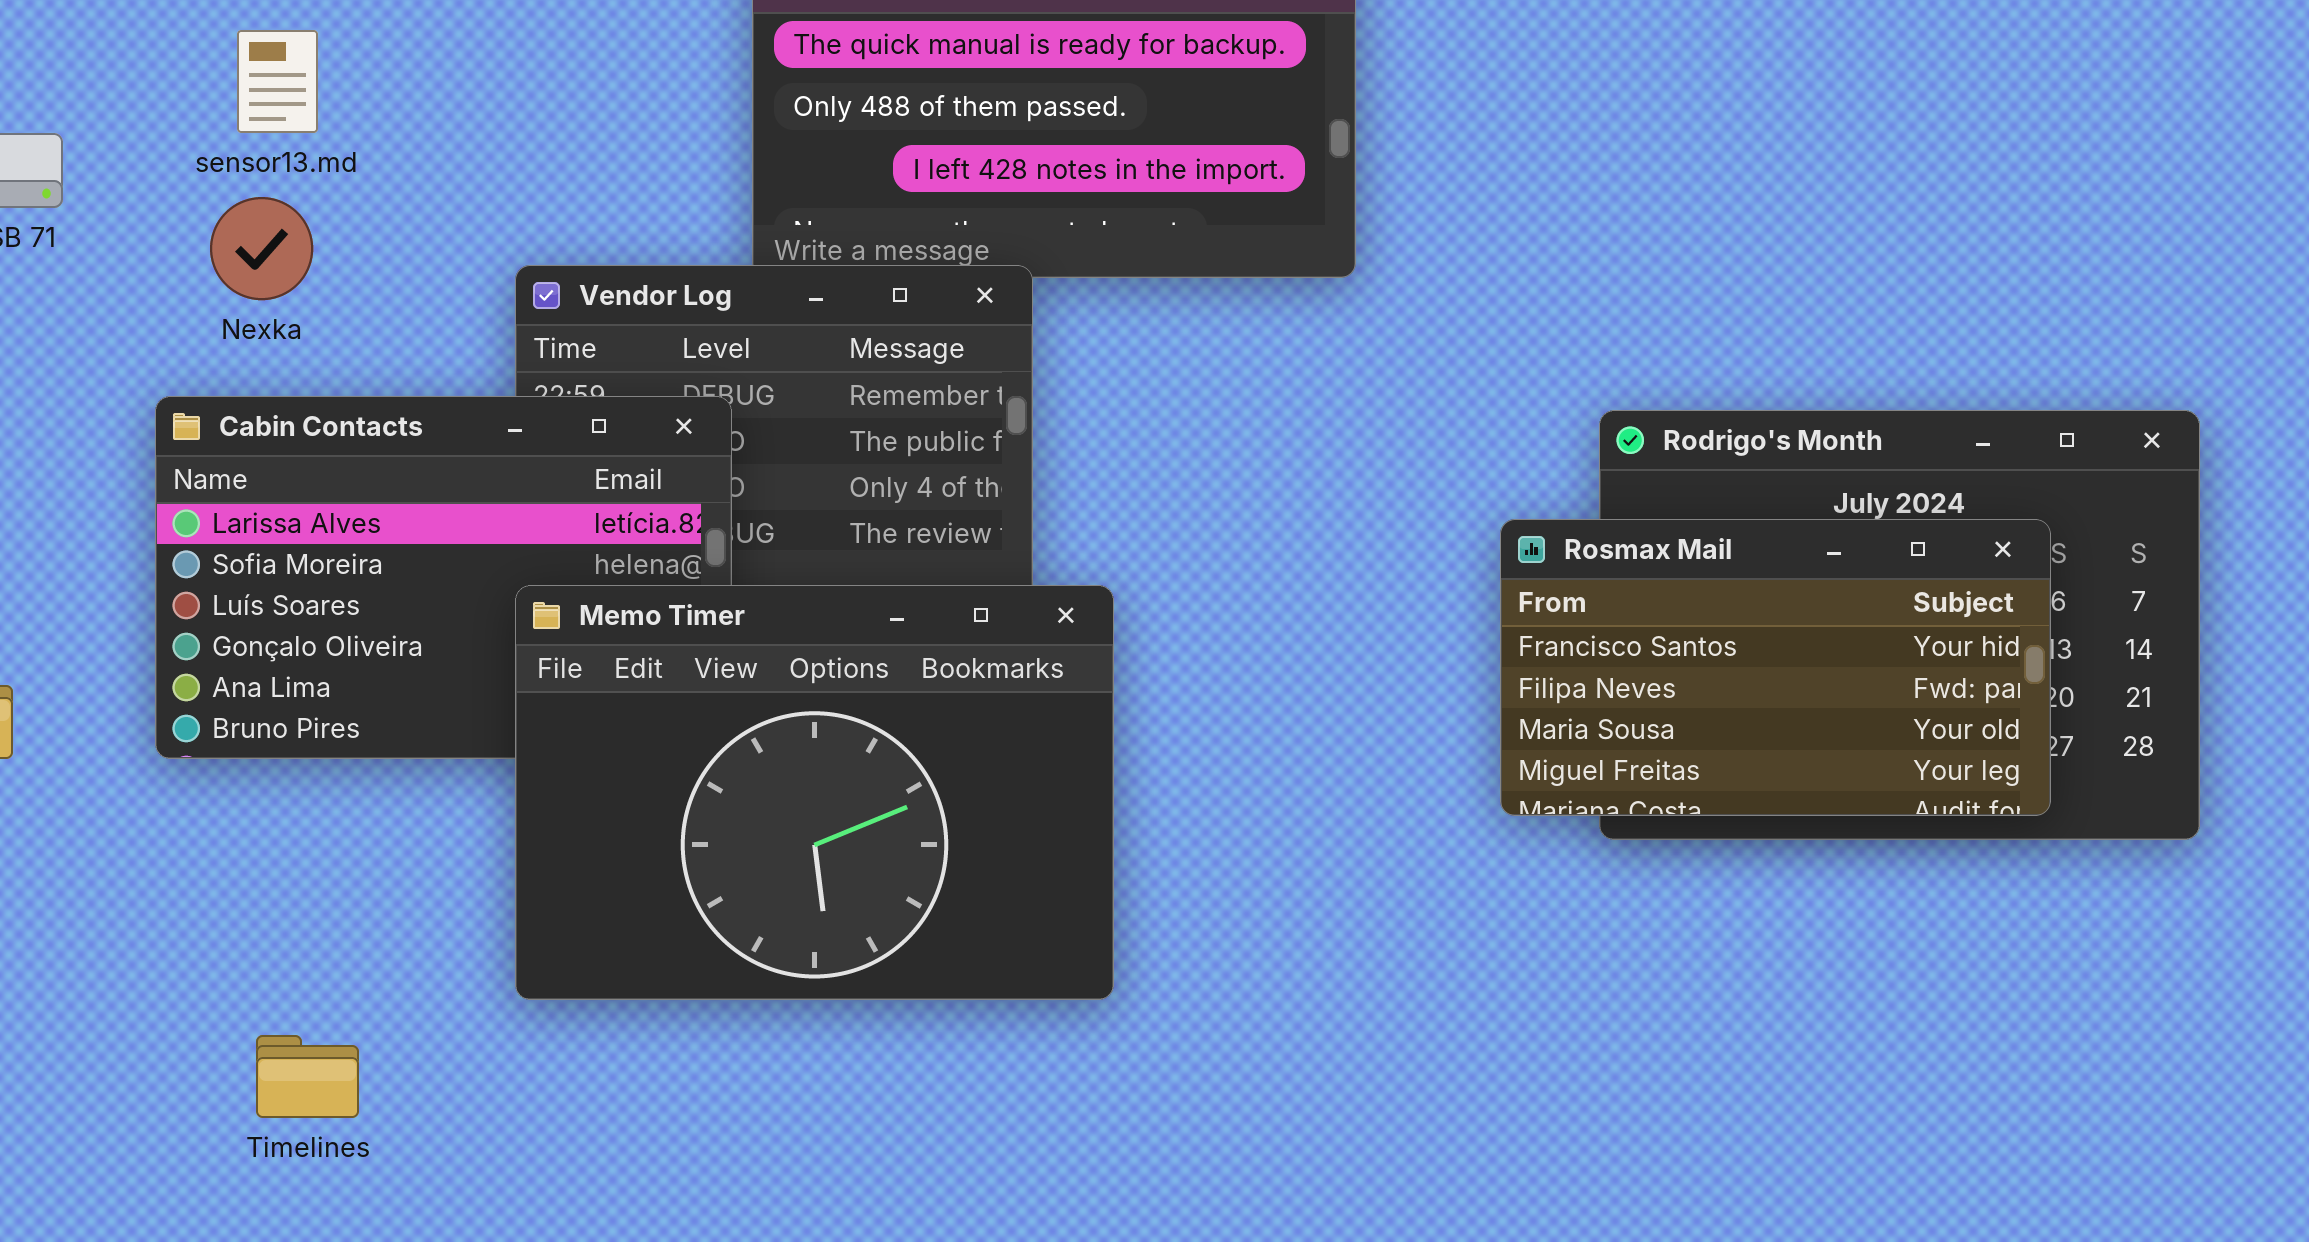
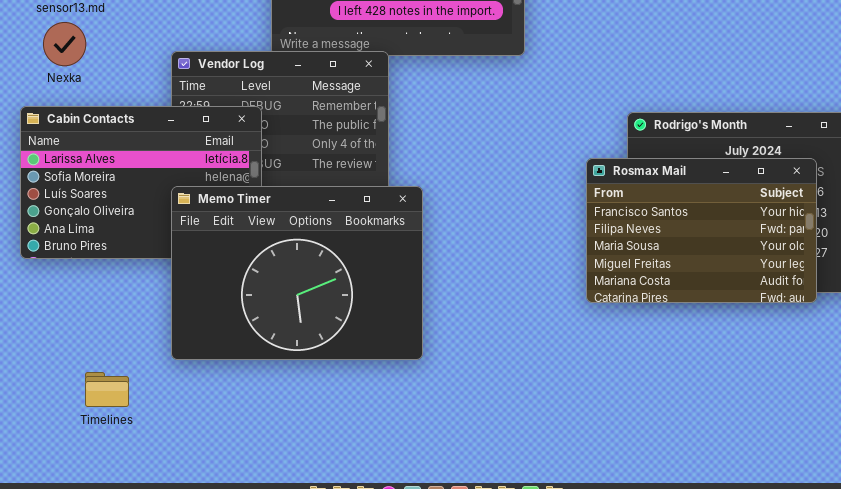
Rosmax Mail: [1500,519,2051,816] -> [586,158,817,303], resized
Timelines: [256,1035,359,1118] -> [85,372,129,407], moved

